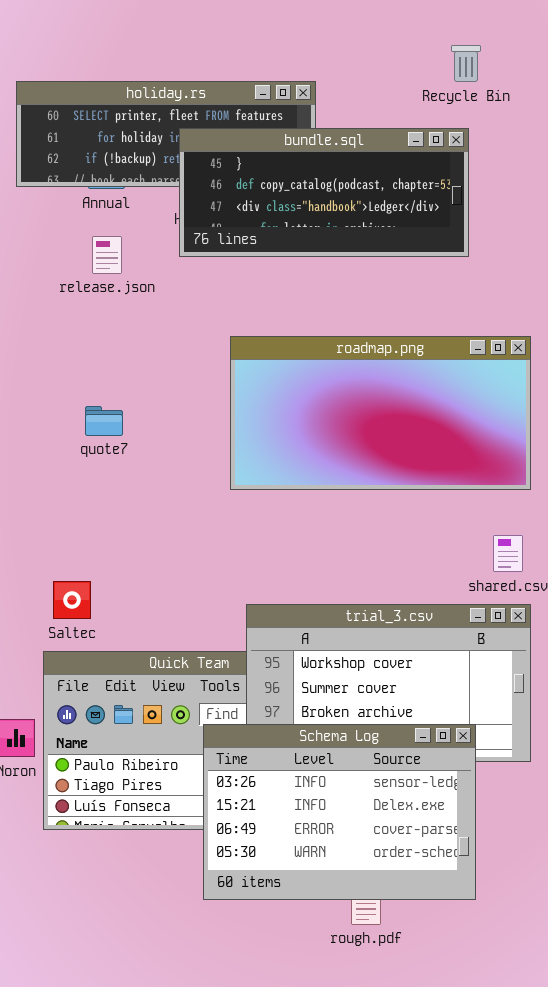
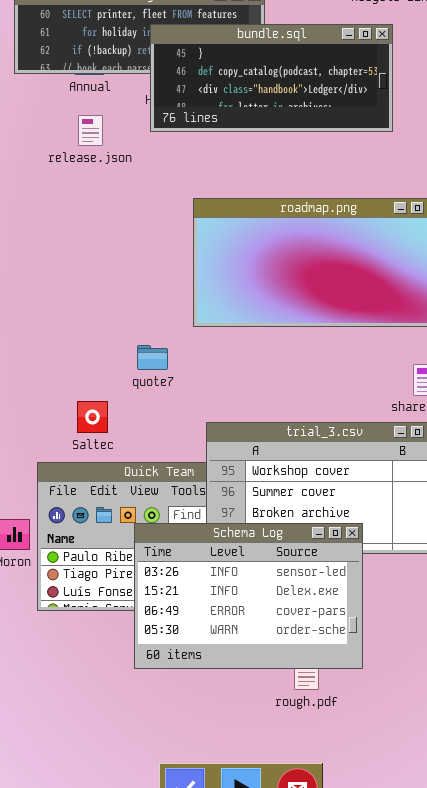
quote7: [85,406,123,436] -> [137,345,168,370], moved
Saltec: [53,581,91,619] -> [77,401,108,433], moved
Schema Log: [203,724,476,900] -> [134,523,363,669], moved

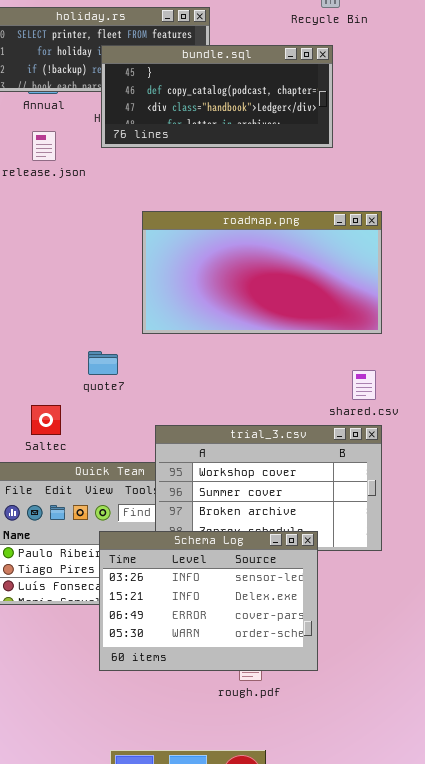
Schema Log: [134,523,363,669] -> [99,531,318,671], moved

